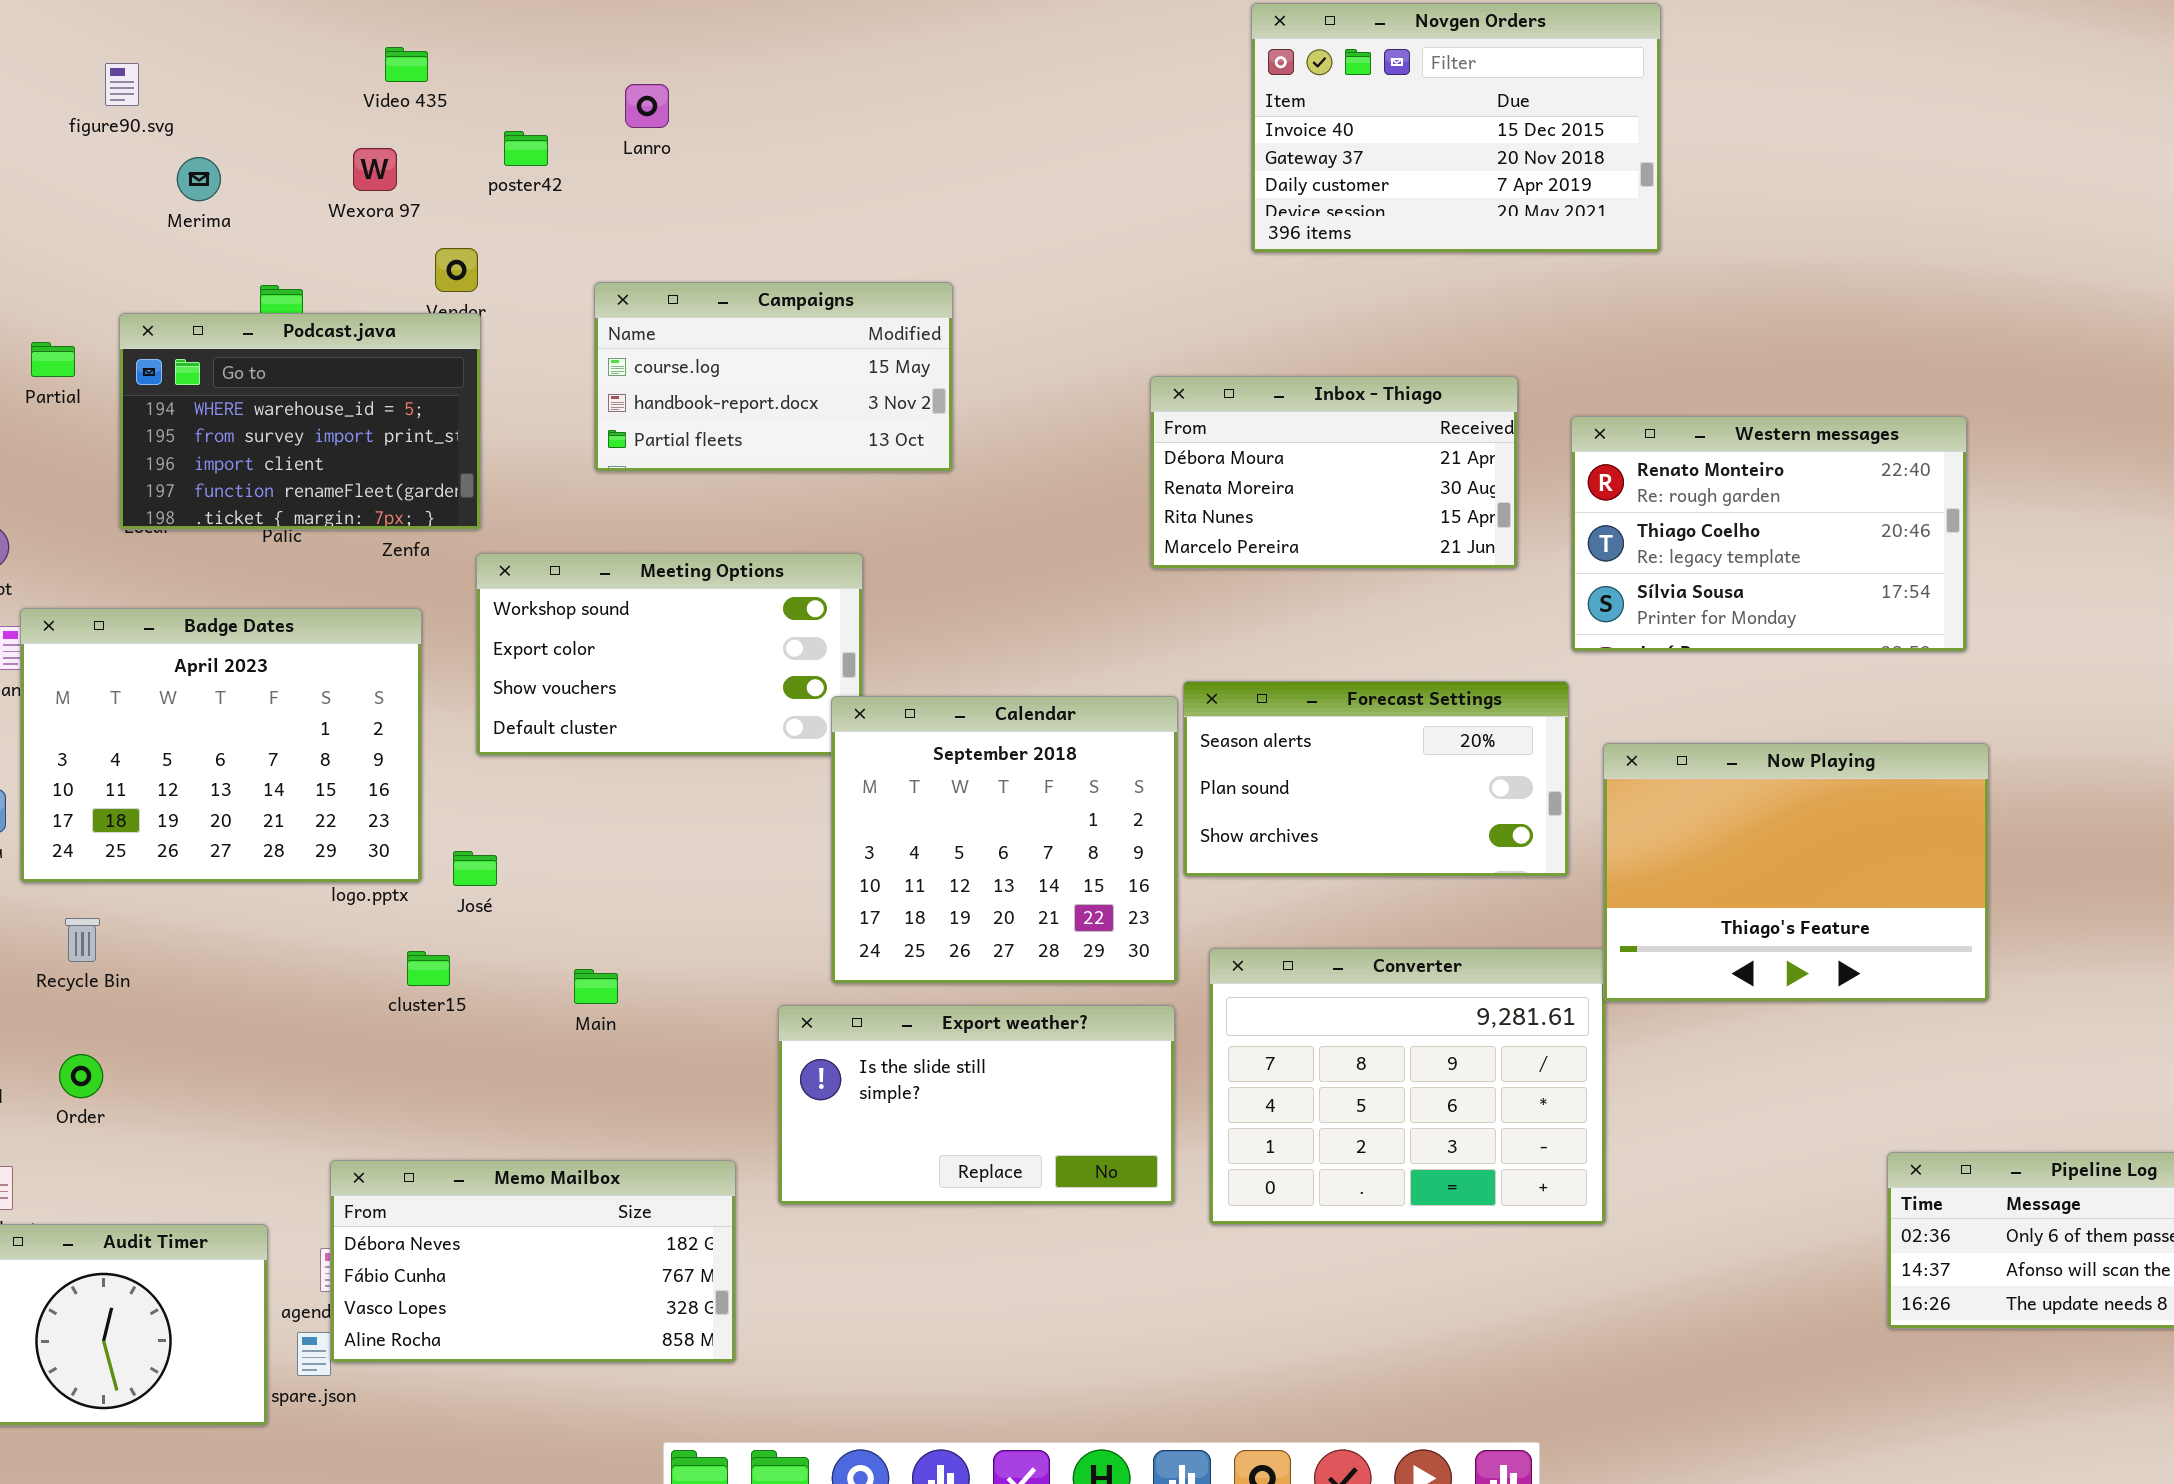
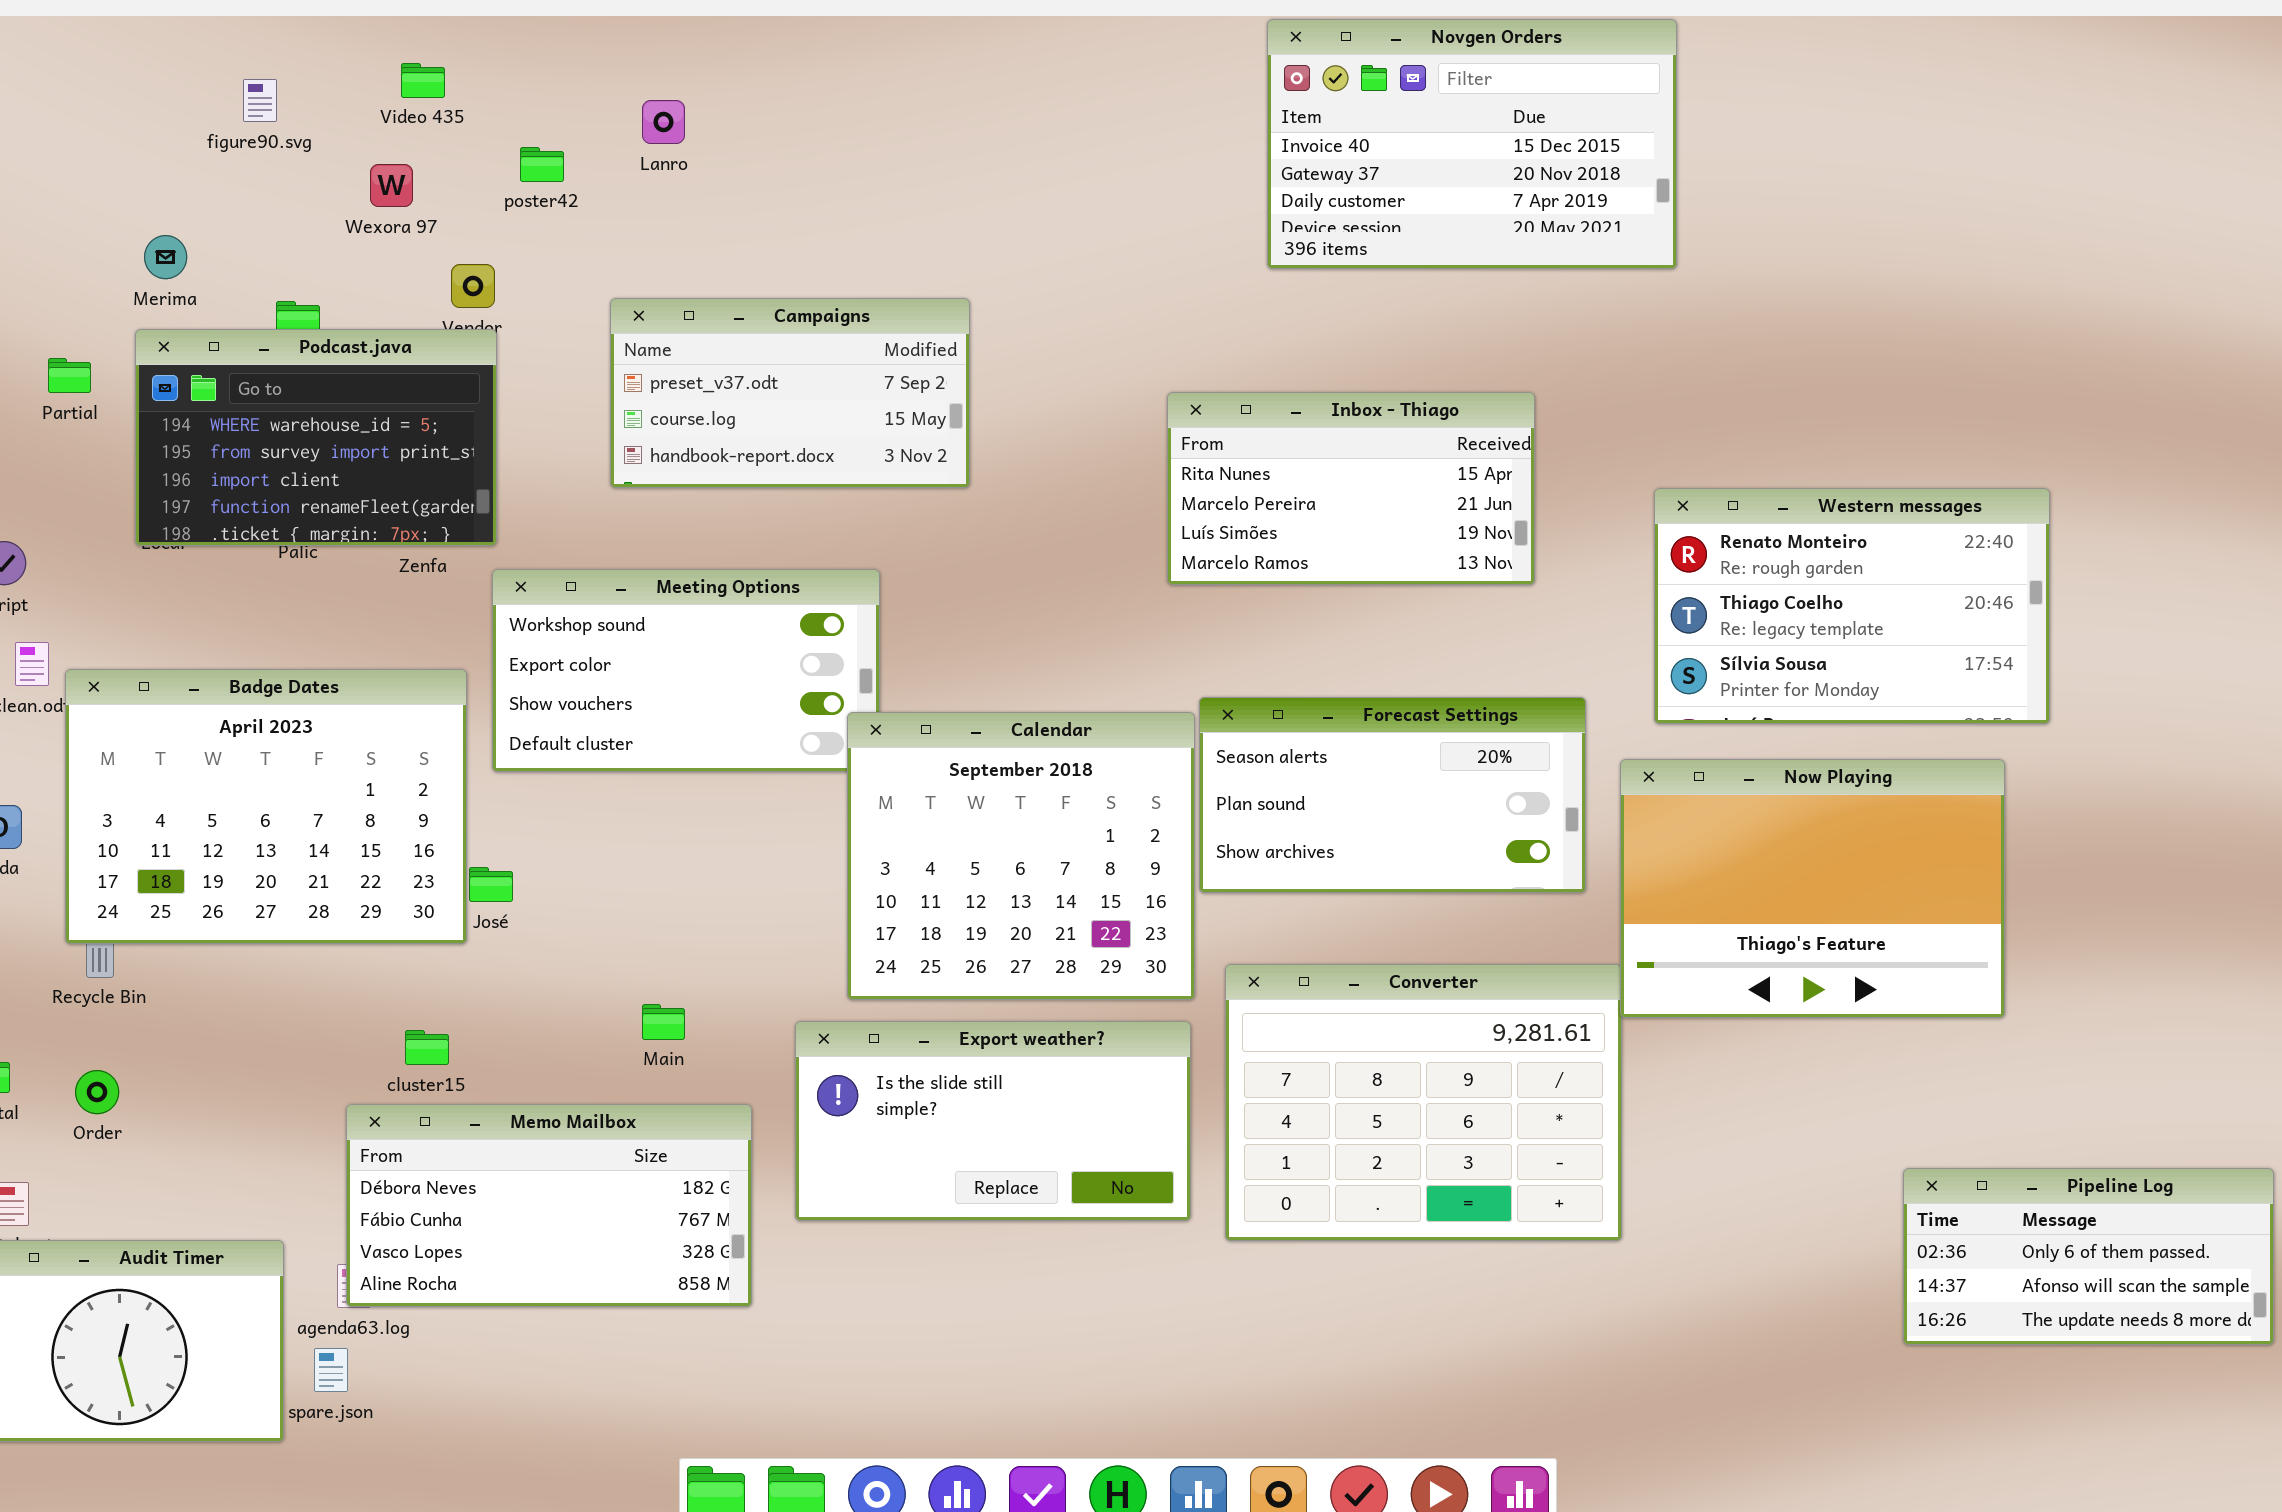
figure90.svg: [105,63,139,106] -> [243,79,277,122], moved
Merima: [177,157,221,201] -> [144,235,187,279], moved
Campaigns: [594,282,953,472] -> [610,298,970,488], scrolled up 1 row
Inbox - Thiago: [1150,376,1518,569] -> [1167,392,1535,585], scrolled down 2 rows
Western messages: [1571,416,1967,652] -> [1654,488,2050,724], moved
Badge Dates: [20,608,422,883] -> [65,669,467,944], moved
cluster15: [407,951,450,986] -> [405,1030,449,1065], moved
Main: [574,969,618,1004] -> [642,1004,685,1040], moved
Memo Mailbox: [330,1160,736,1363] -> [346,1104,752,1307], moved

